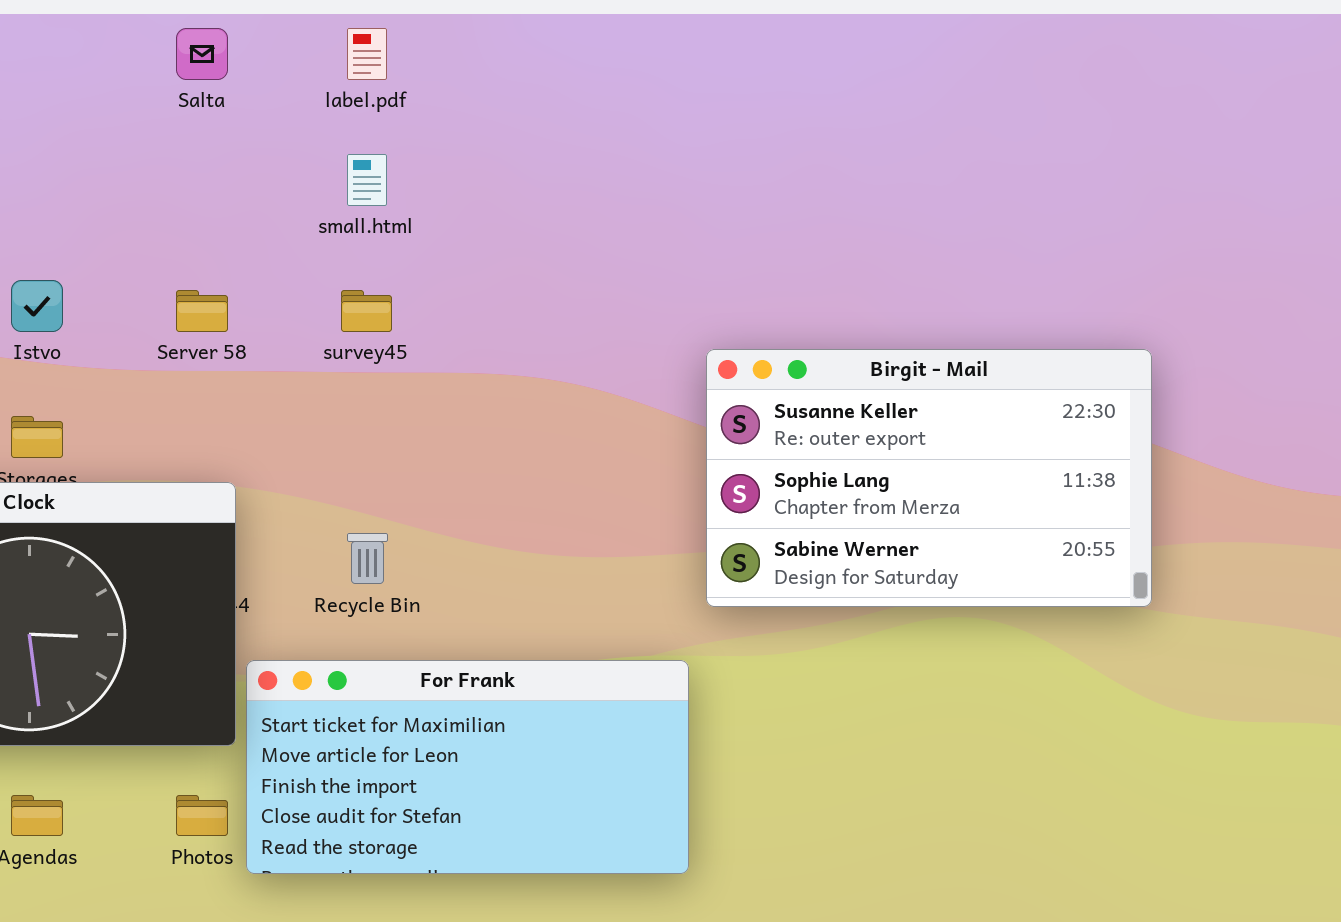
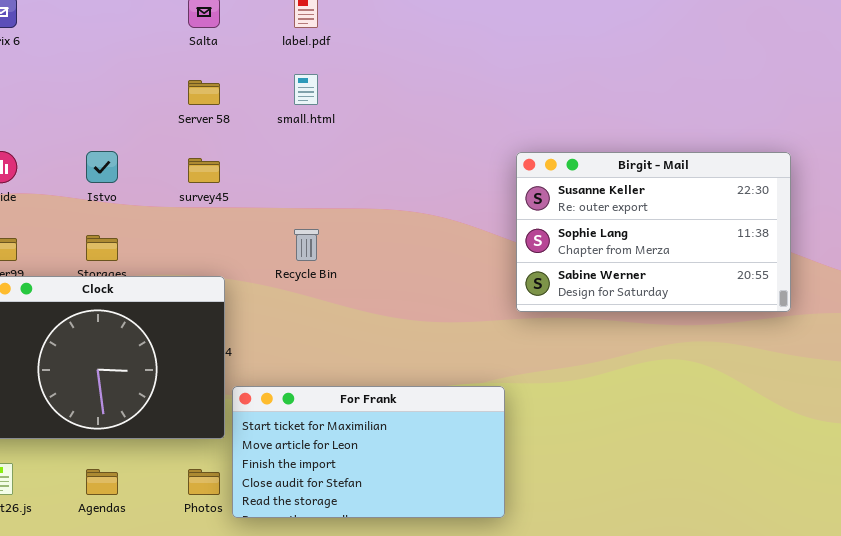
Server 58: [176,290,228,332] -> [188,80,220,105], moved
survey45: [341,290,392,332] -> [188,158,220,183], moved
Birgit - Mail: [706,349,1152,607] -> [516,152,791,312], moved
Recycle Bin: [347,533,388,584] -> [294,229,319,261], moved

